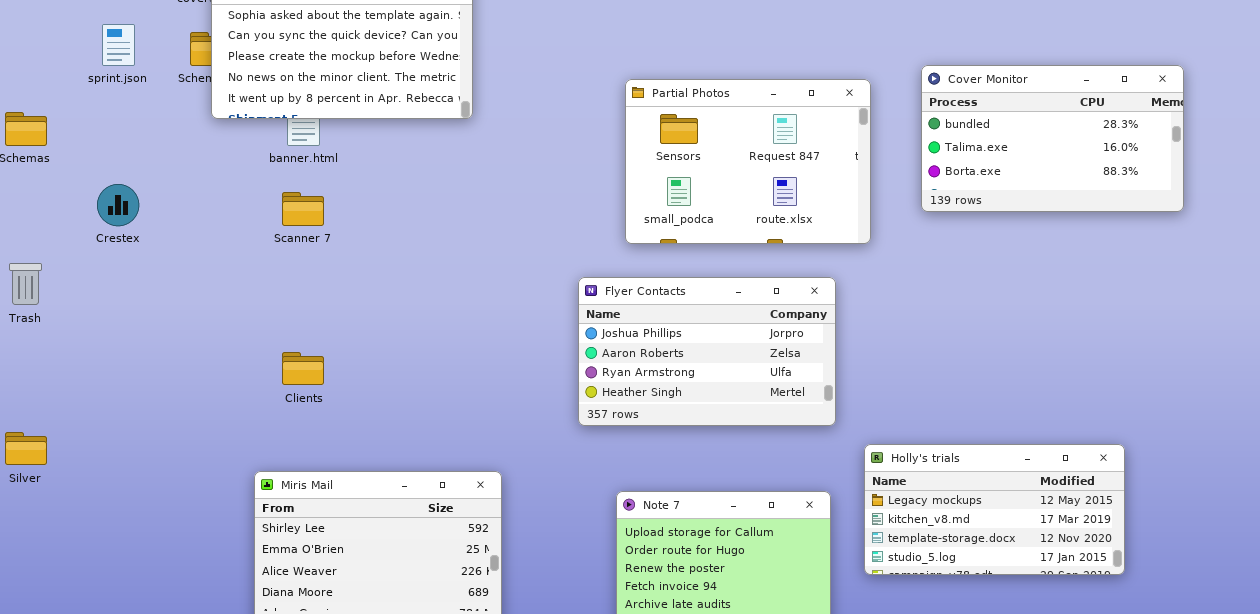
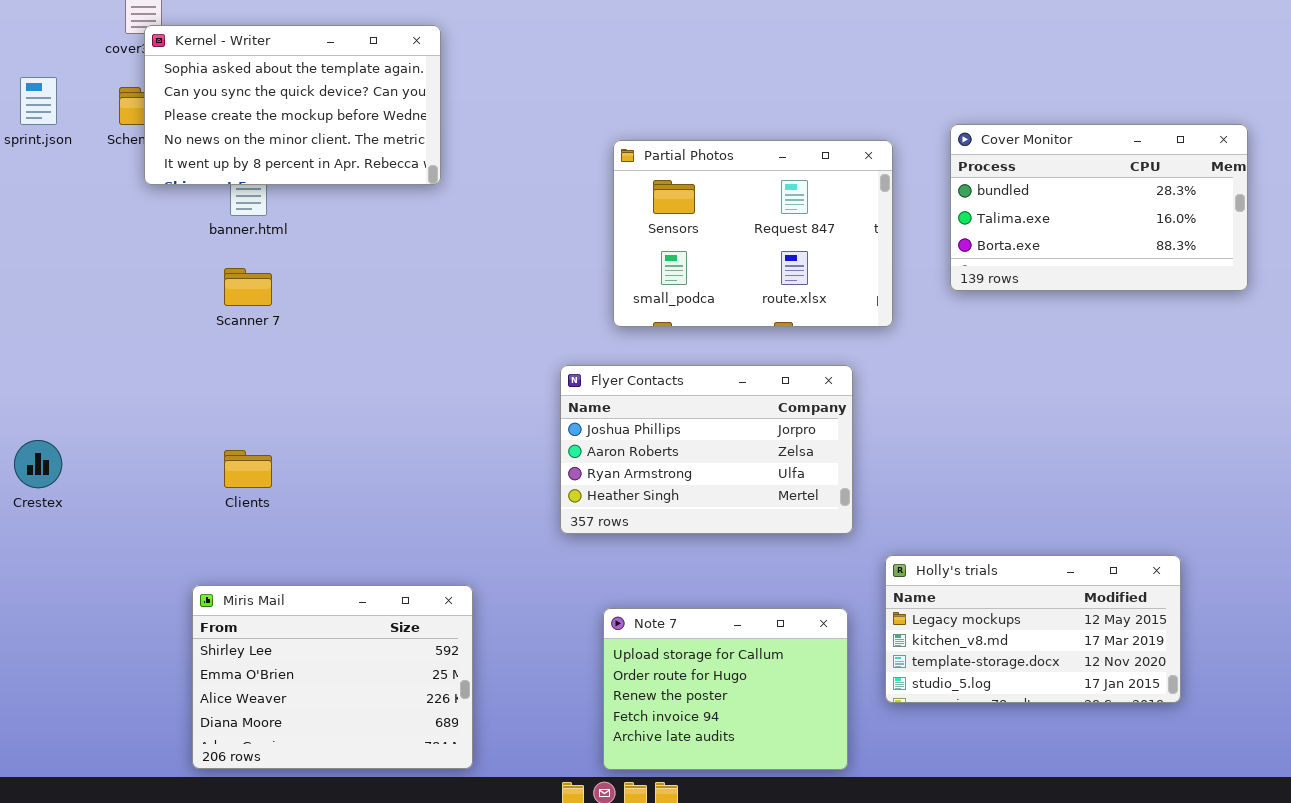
Crestex: [97,184,139,226] -> [14,440,62,488], moved

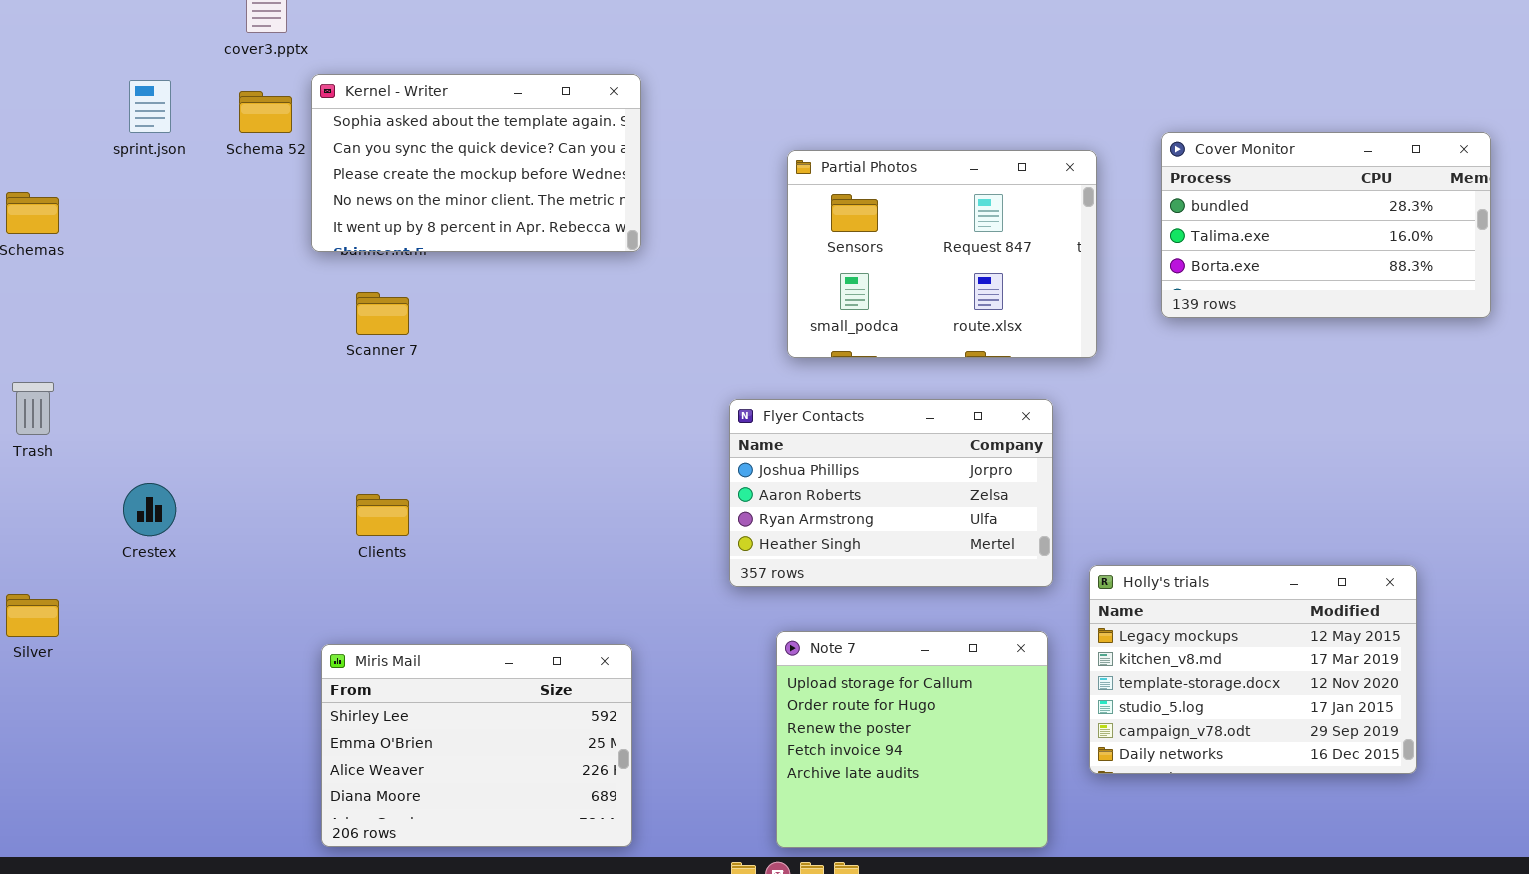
Kernel - Writer: [144,25,441,185] -> [311,74,641,252], moved
Holly's trials: [885,555,1181,703] -> [1089,565,1417,774], resized
Note 7: [603,608,848,770] -> [776,631,1048,848], resized

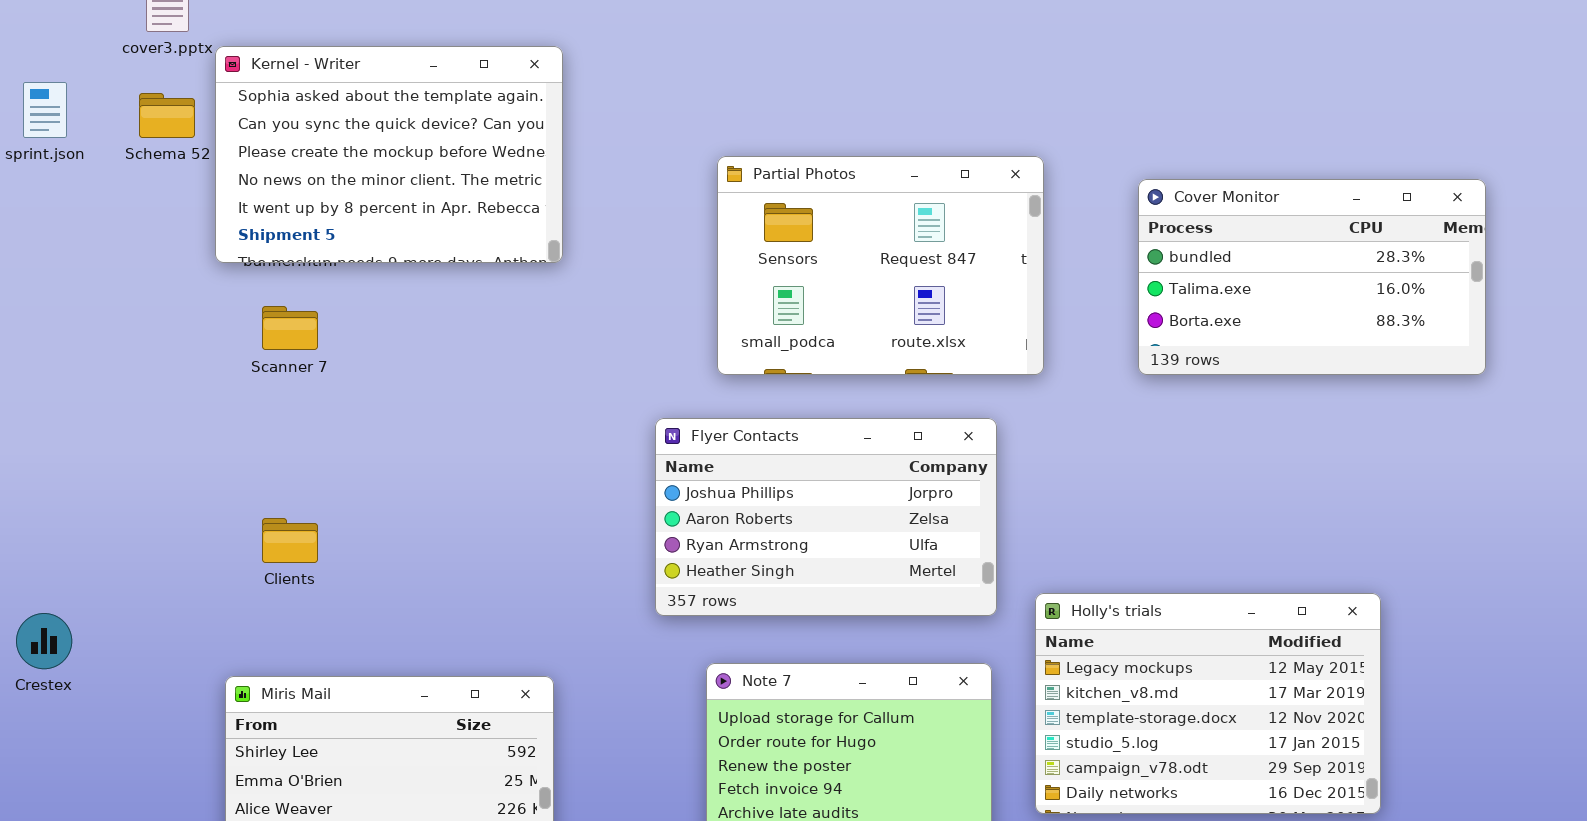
Kernel - Writer: [311,74,641,252] -> [215,46,563,263], resized
Cover Monitor: [1161,132,1491,318] -> [1138,179,1486,375], moved
Crestex: [123,483,176,536] -> [16,613,72,669], moved

